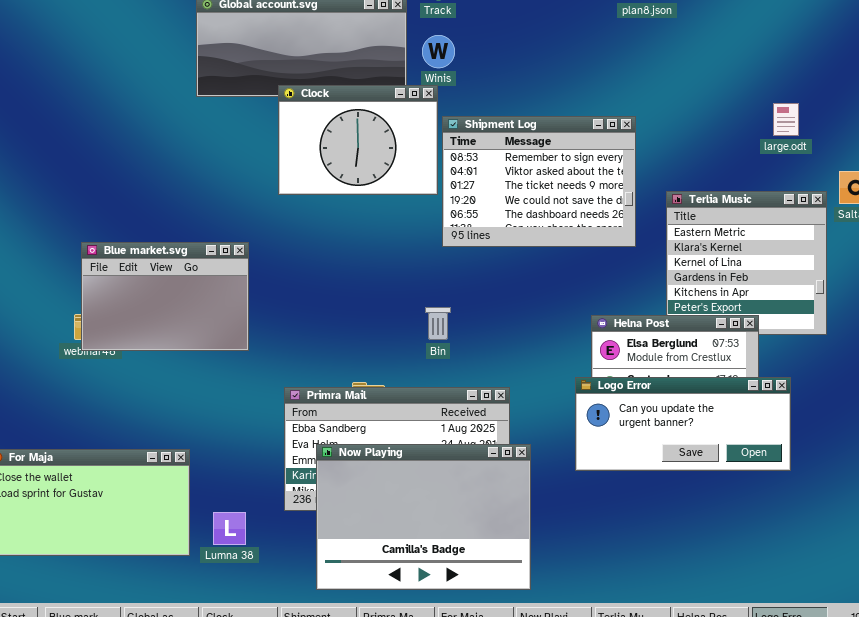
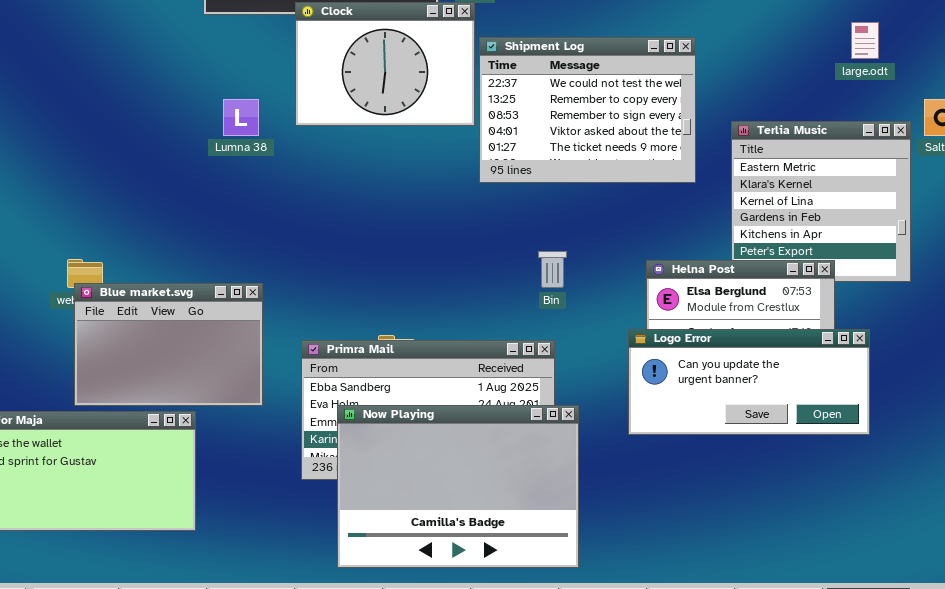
Shipment Log: [442,116,636,247] -> [479,37,696,183], scrolled up 2 rows
Blue market.svg: [81,242,249,351] -> [74,283,263,406], moved
Bin: [425,307,451,340] -> [538,251,567,288], moved
Lumna 38: [213,512,246,545] -> [223,99,259,136], moved

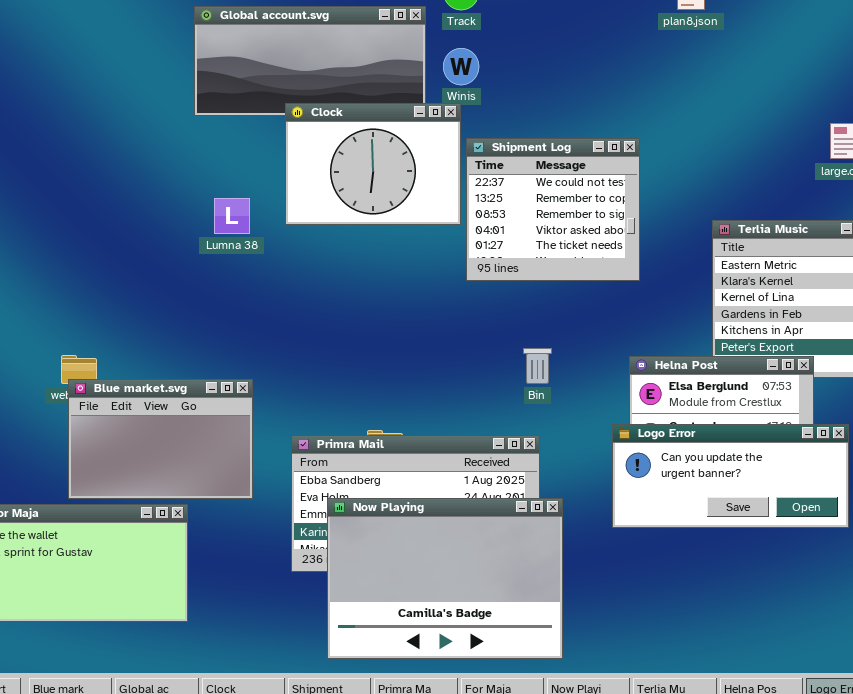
Shipment Log: [479,37,696,183] -> [466,138,640,281], resized

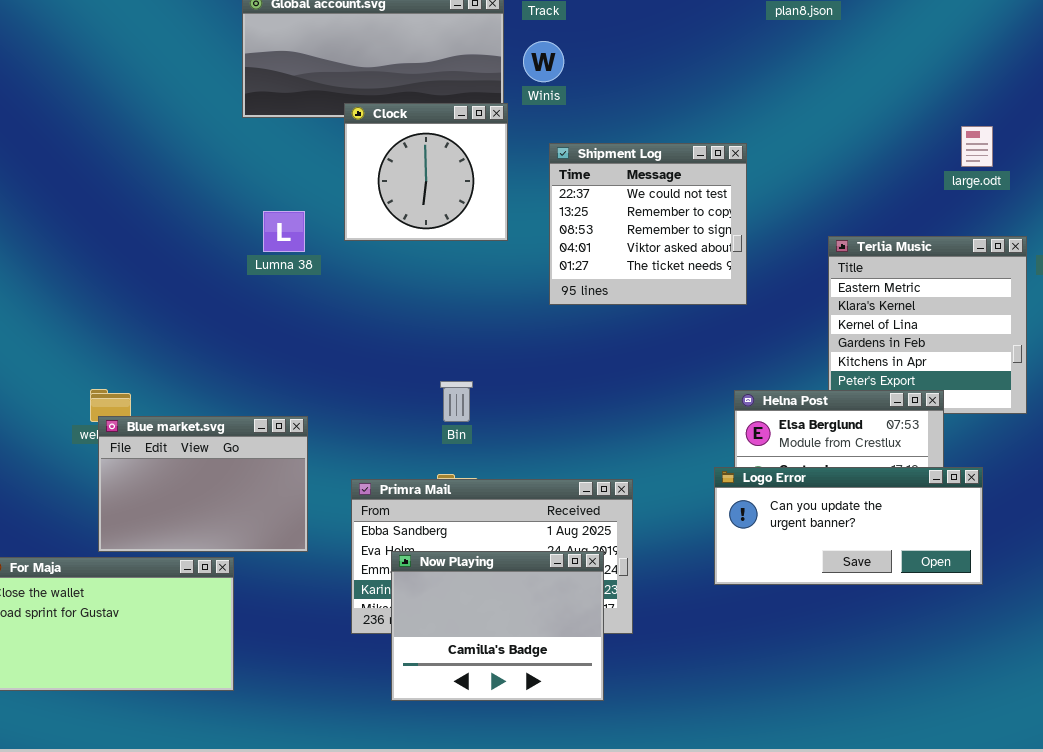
Clock: [285,103,461,225] -> [344,103,508,241], resized
Bin: [523,348,552,384] -> [440,381,473,422], moved
Now Playing: [327,498,563,659] -> [391,551,604,701], resized

